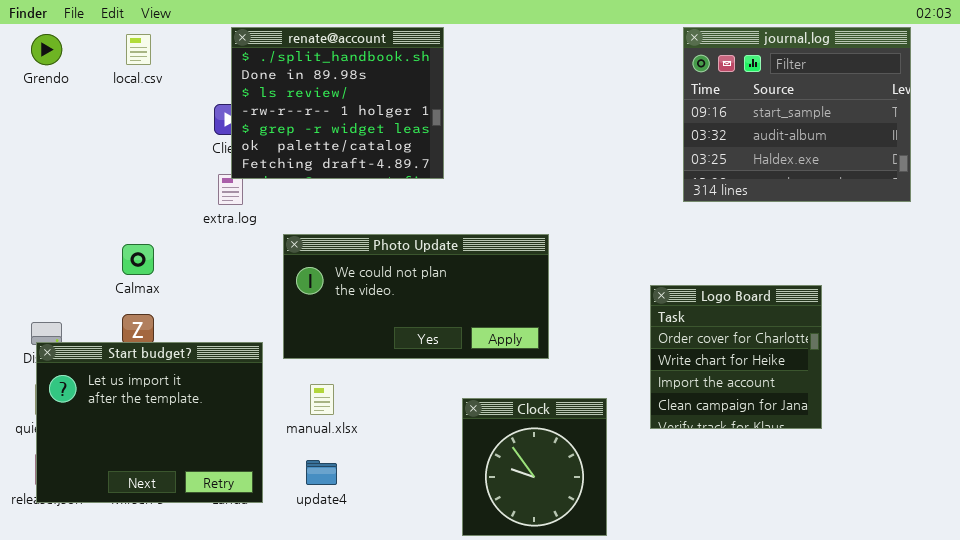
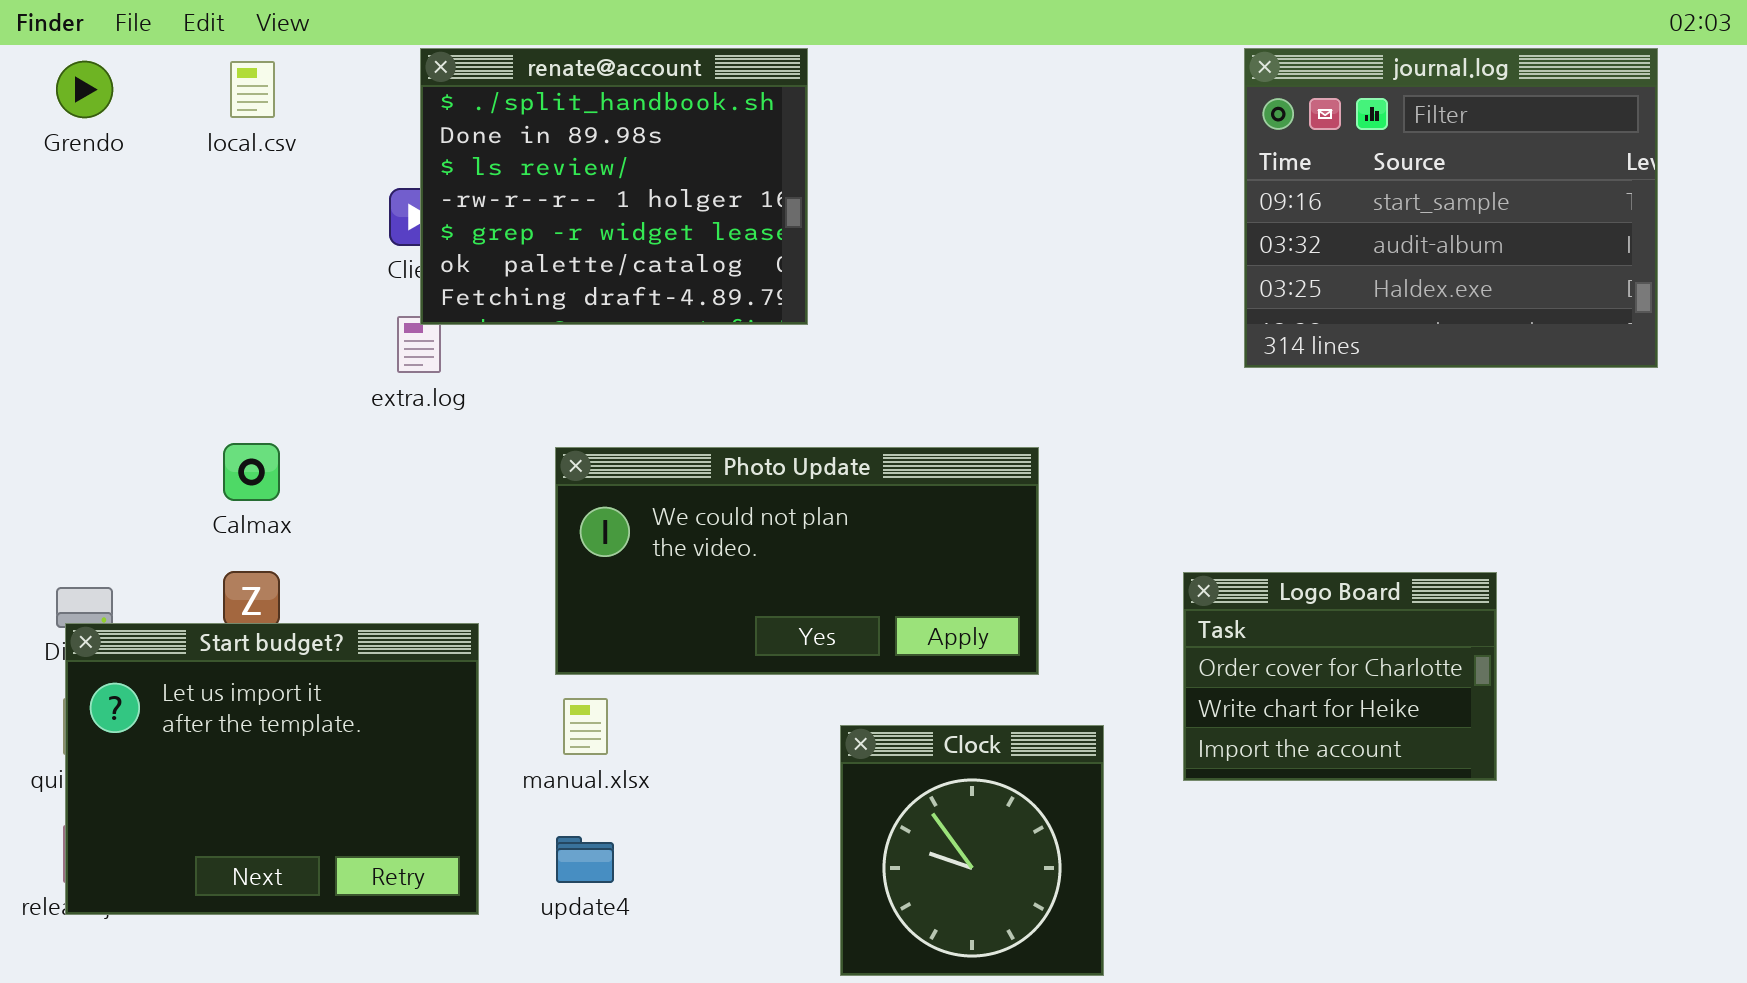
Photo Update: [283,234,549,359] -> [555,447,1039,675], moved
Logo Board: [650,285,822,429] -> [1183,572,1497,781], resized

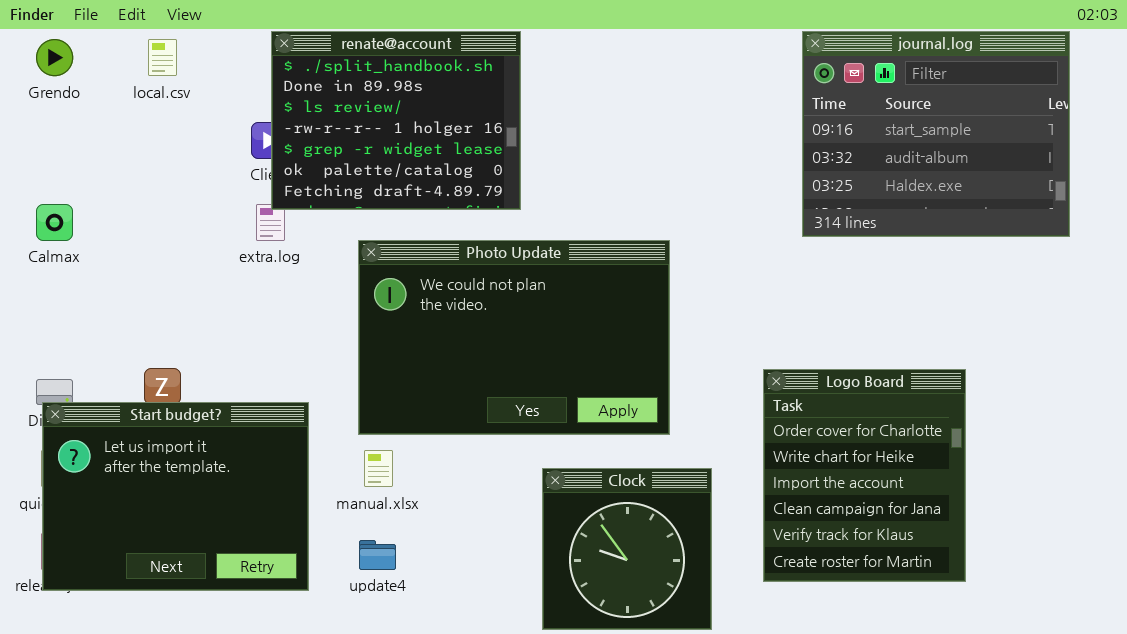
Calmax: [223,443,280,501] -> [36,204,73,241], moved
Photo Update: [555,447,1039,675] -> [358,240,670,435], resized
Logo Board: [1183,572,1497,781] -> [763,369,966,582], resized

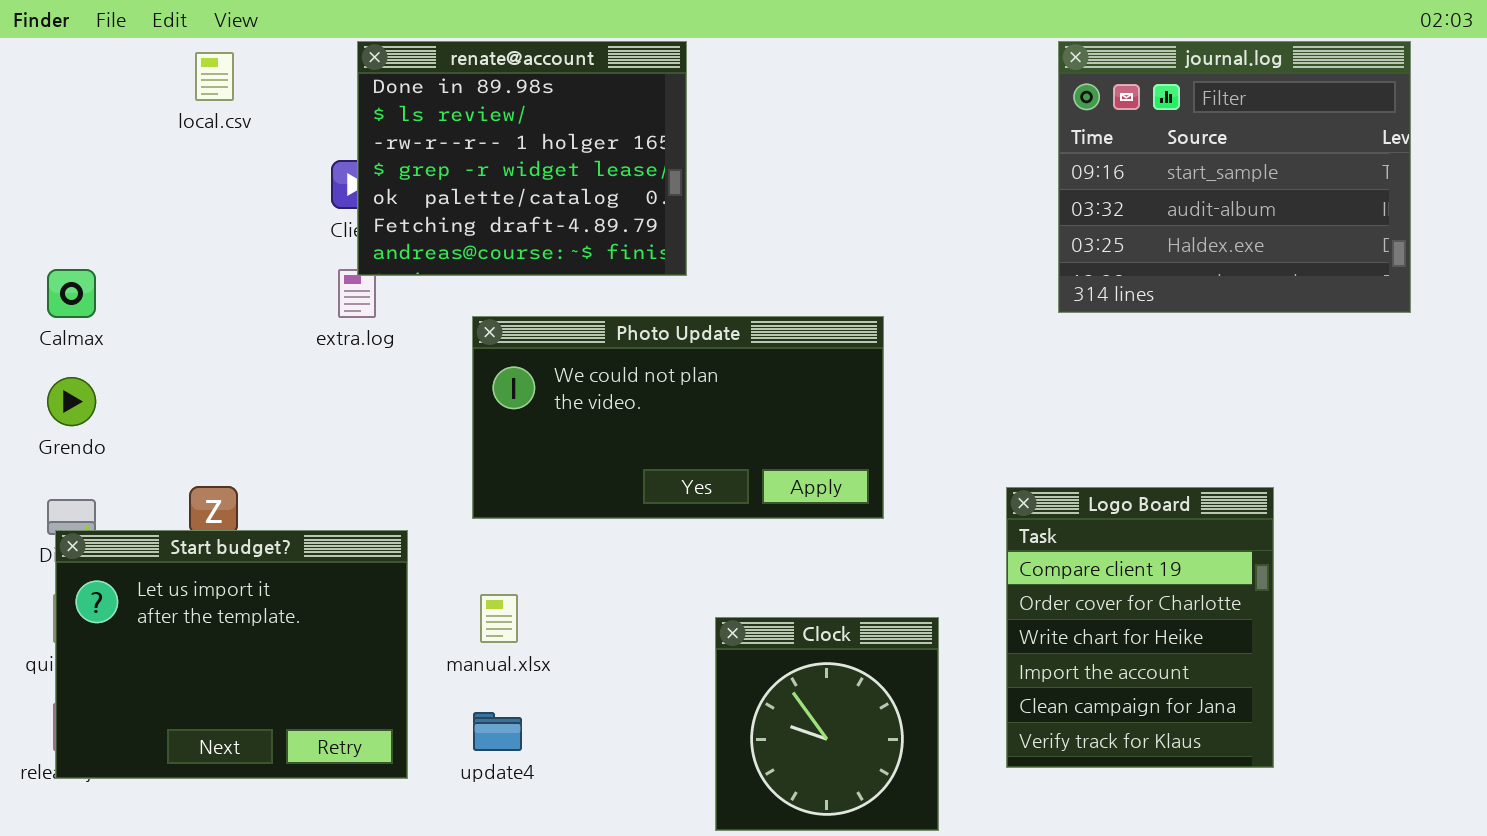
renate@account: [271,31,521,210] -> [357,41,687,276], scrolled down 1 row
Grendo: [36,39,73,76] -> [47,377,96,426], moved
Photo Update: [358,240,670,435] -> [472,316,884,519], resized
Logo Board: [763,369,966,582] -> [1006,487,1274,768], scrolled up 1 row

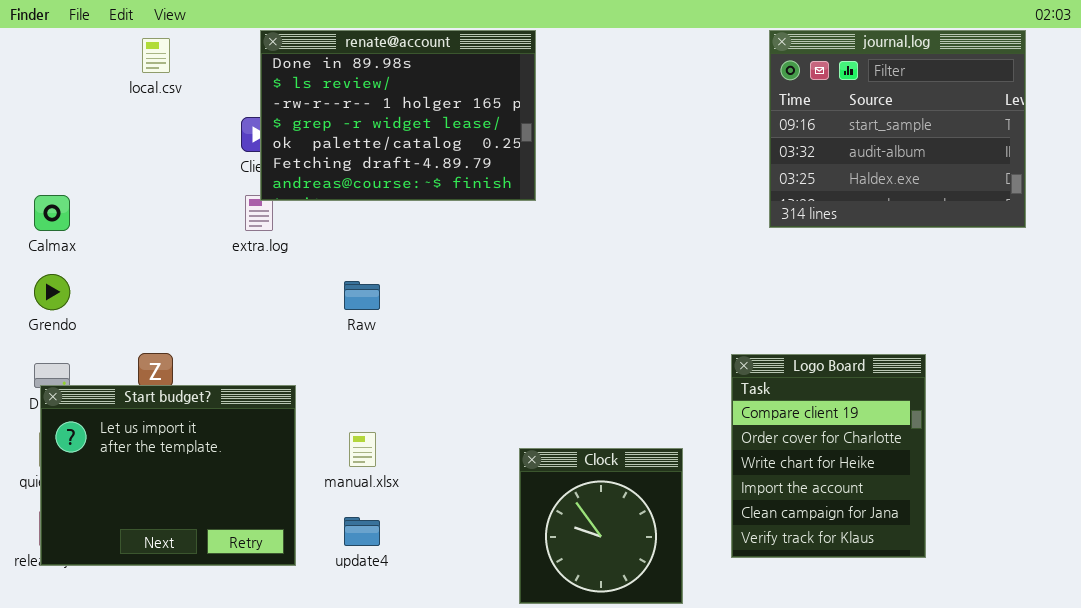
renate@account: [357,41,687,276] -> [260,30,536,201], resized
Photo Update: [472,316,884,519] -> none, closed

